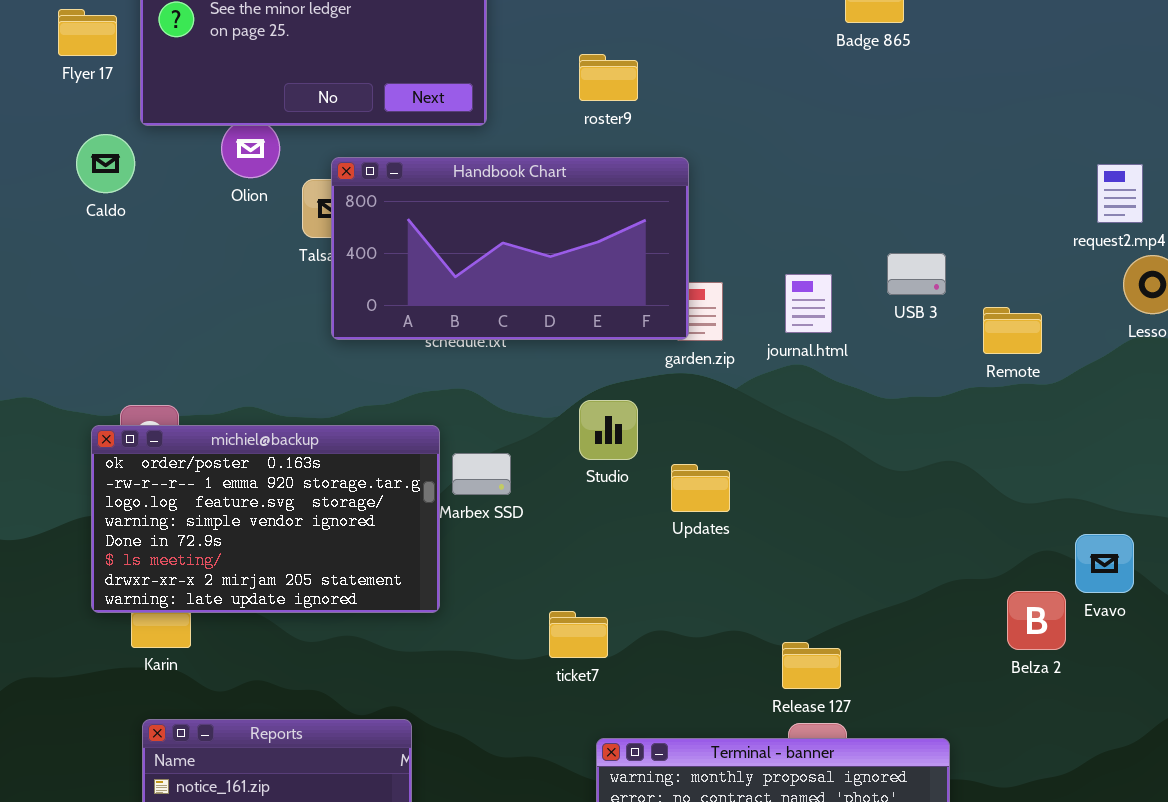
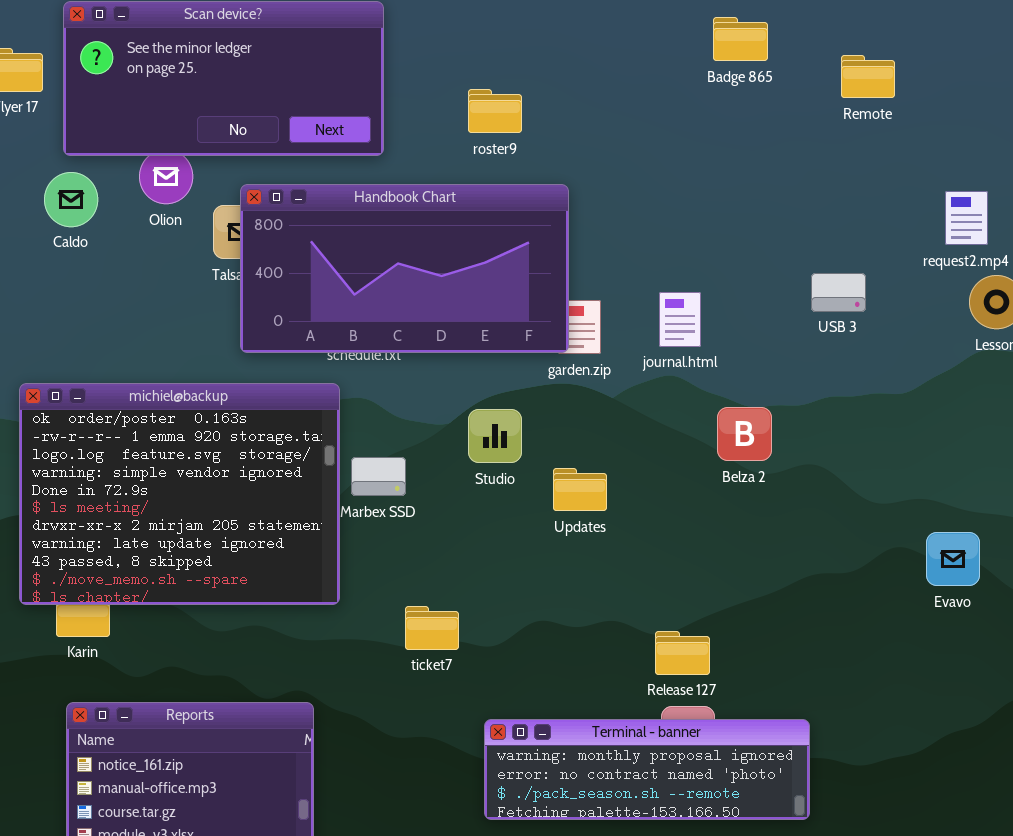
Caldo: [76,134,135,193] -> [44,172,98,227], moved
USB 3: [887,253,946,295] -> [811,273,866,312], moved
Remote: [983,307,1042,354] -> [841,55,895,98], moved
michiel@backup: [91,425,440,613] -> [19,383,340,605], resized
Belza 2: [1007,591,1066,650] -> [717,407,772,461], moved
ticket7: [549,611,608,658] -> [405,606,459,650], moved

